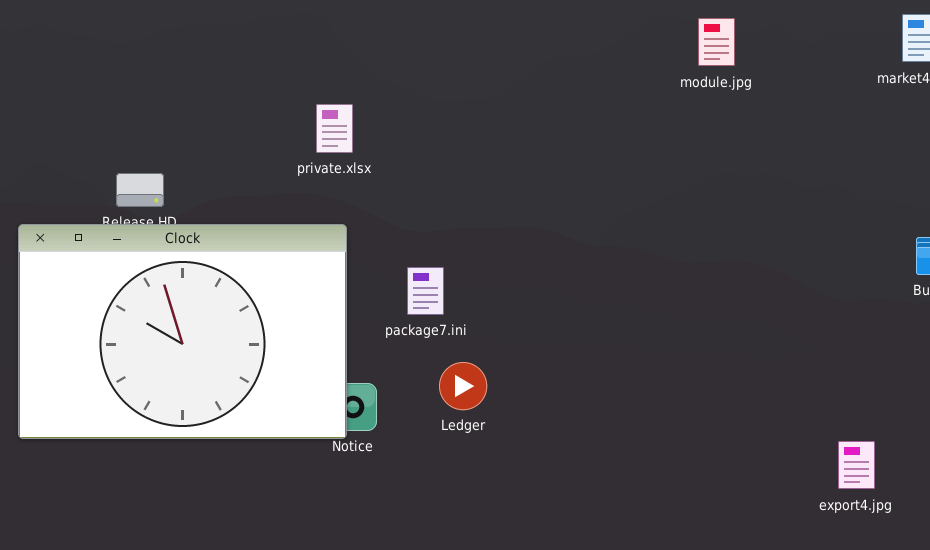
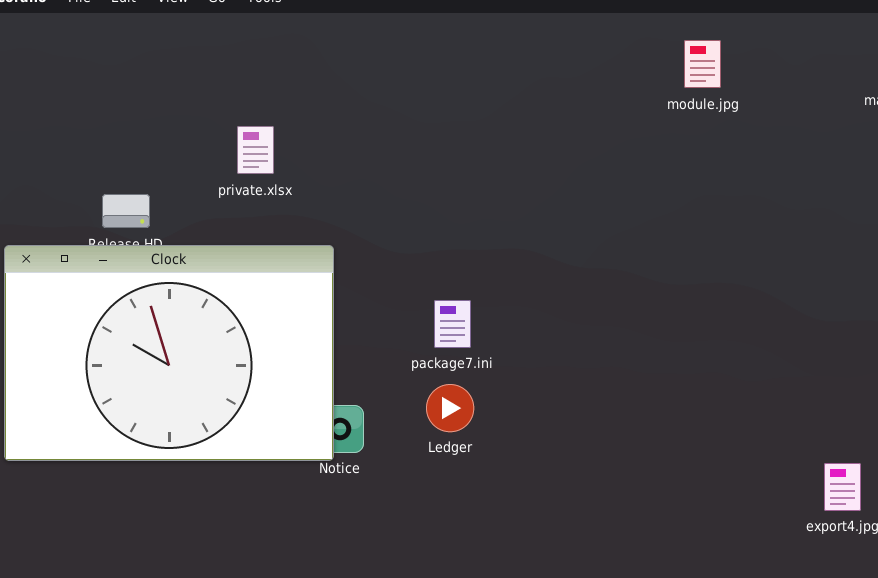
private.xlsx: [316,104,353,153] -> [237,126,274,174], moved
package7.ini: [407,267,444,315] -> [434,300,471,348], moved

